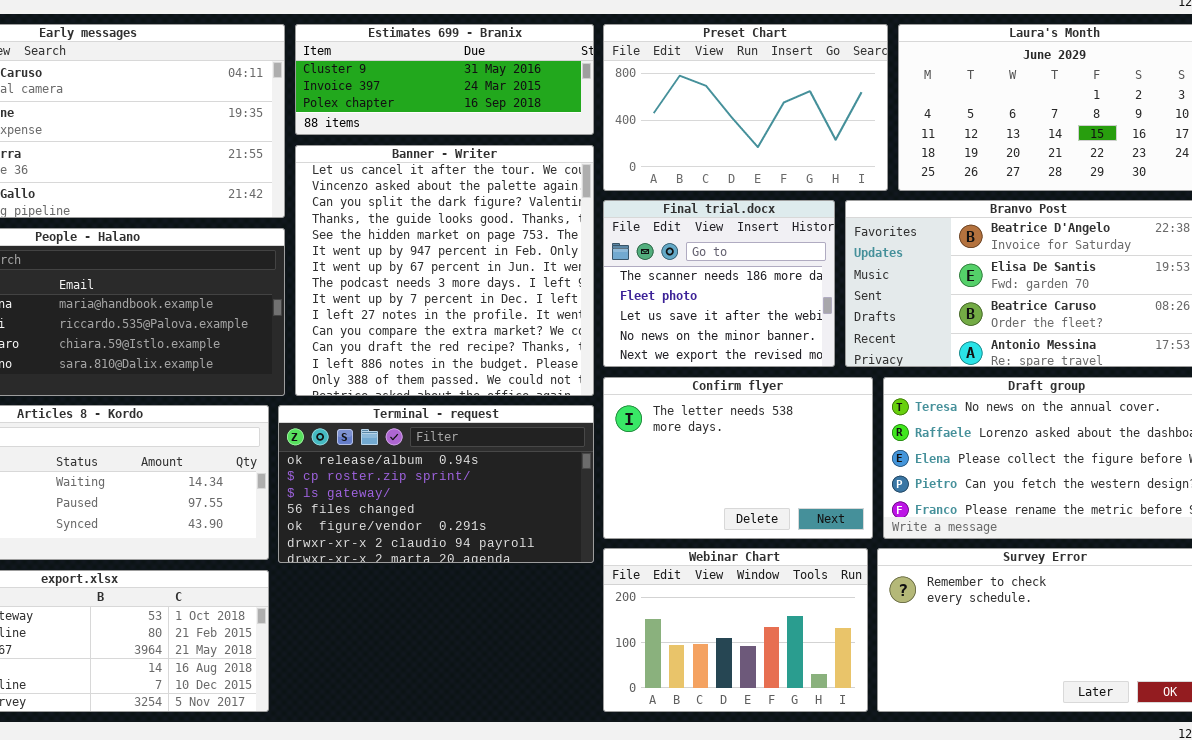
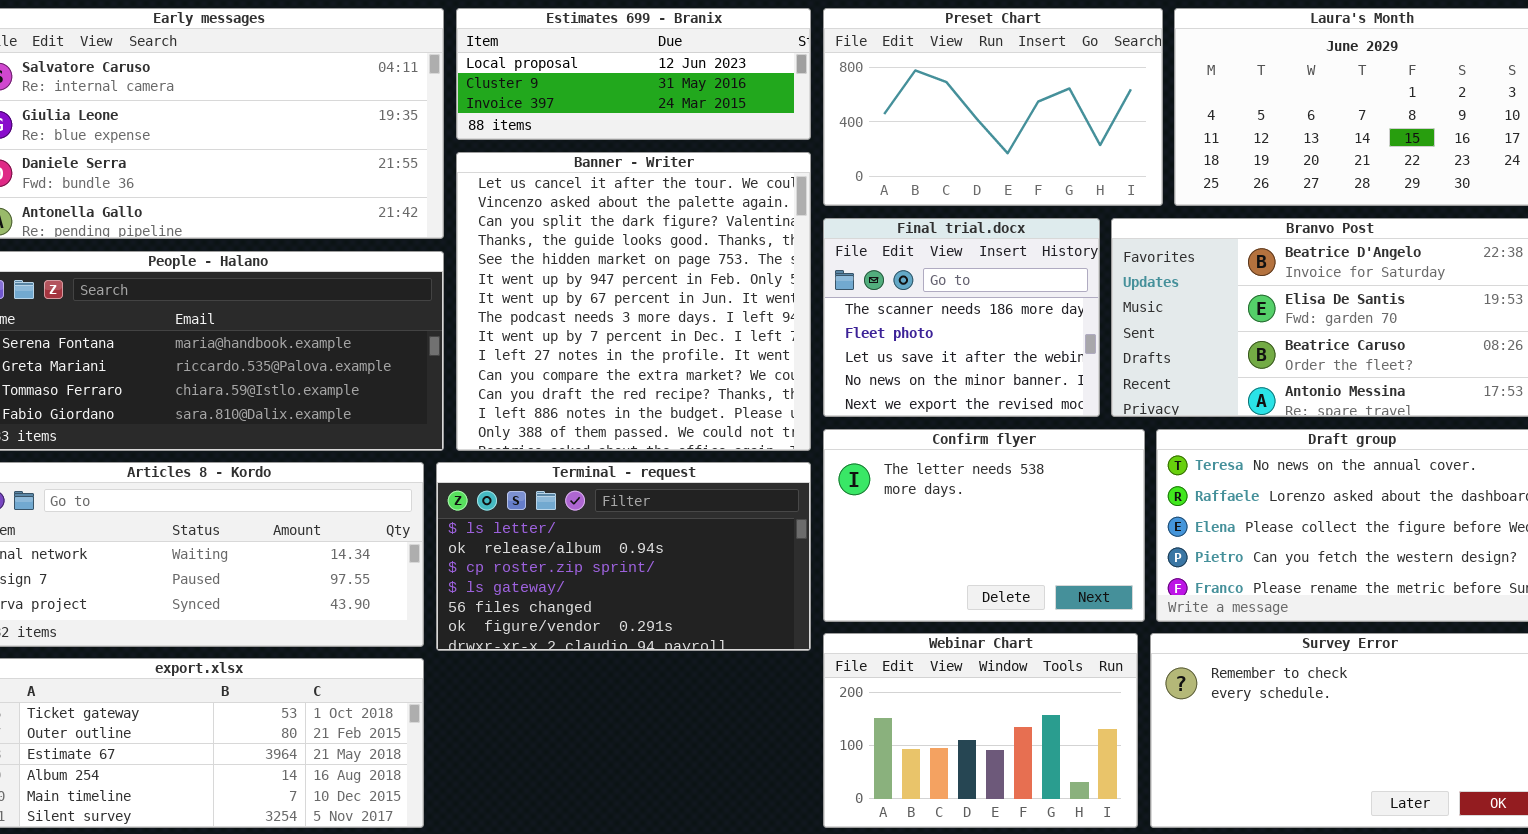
Estimates 699 - Branix: [295,24,594,135] -> [456,8,811,140], scrolled up 1 row
Terminal - request: [278,405,594,563] -> [436,462,811,651], scrolled up 1 row

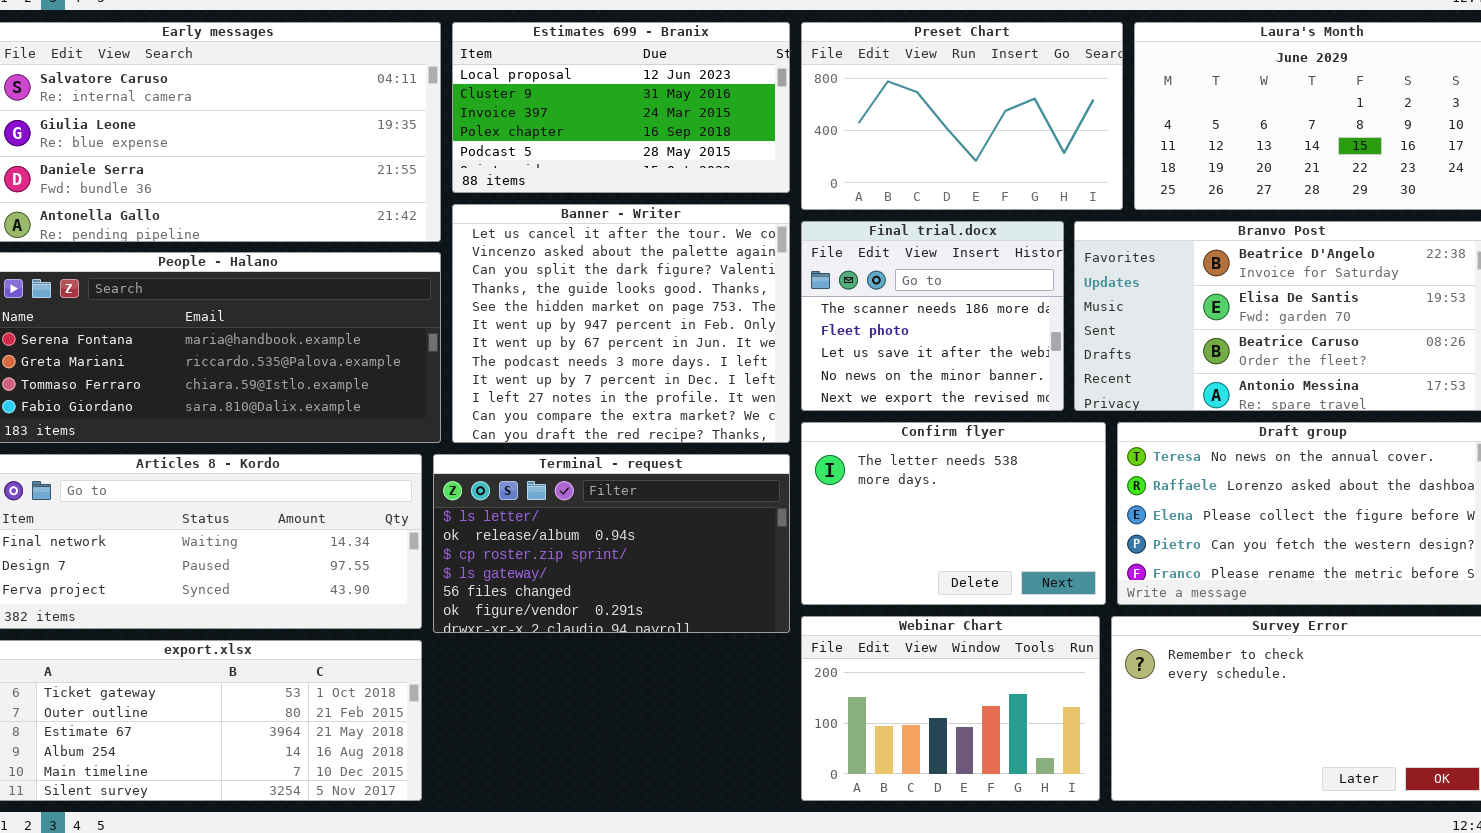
Estimates 699 - Branix: [456,8,811,140] -> [452,22,790,193], resized
Banner - Writer: [456,152,811,451] -> [452,204,790,443], resized

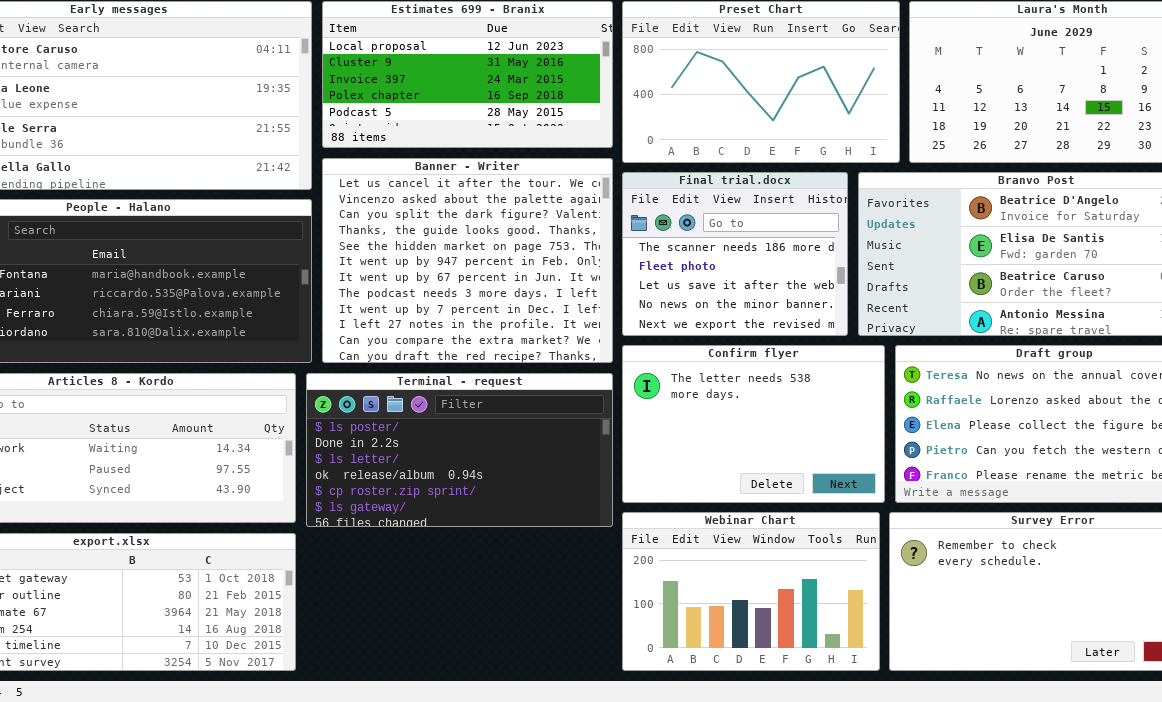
Terminal - request: [433,454,790,633] -> [306,373,613,527], scrolled up 2 rows

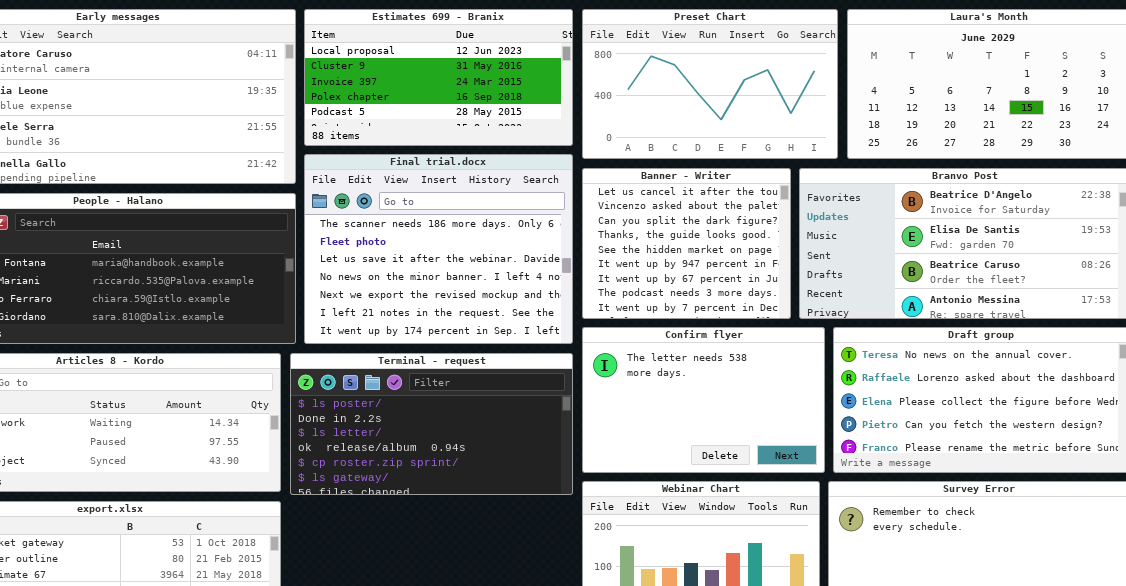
Banner - Writer: [322,158,613,363] -> [582,168,791,319], moved, resized
Final trial.docx: [622,172,848,336] -> [304,154,573,344], moved, resized

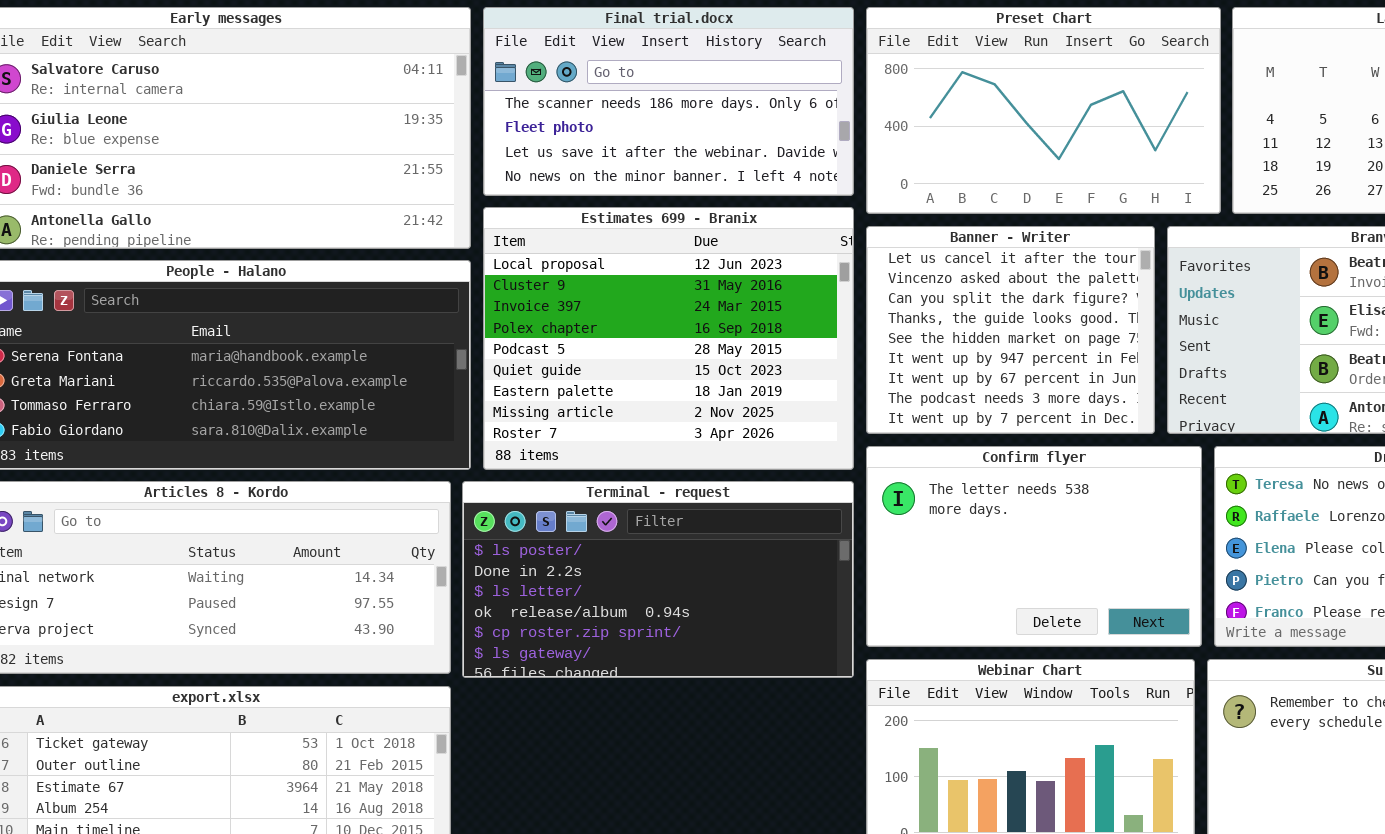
Estimates 699 - Branix: [304,9,573,146] -> [483,207,854,470], moved, resized
Final trial.docx: [304,154,573,344] -> [483,7,854,196], moved, resized

